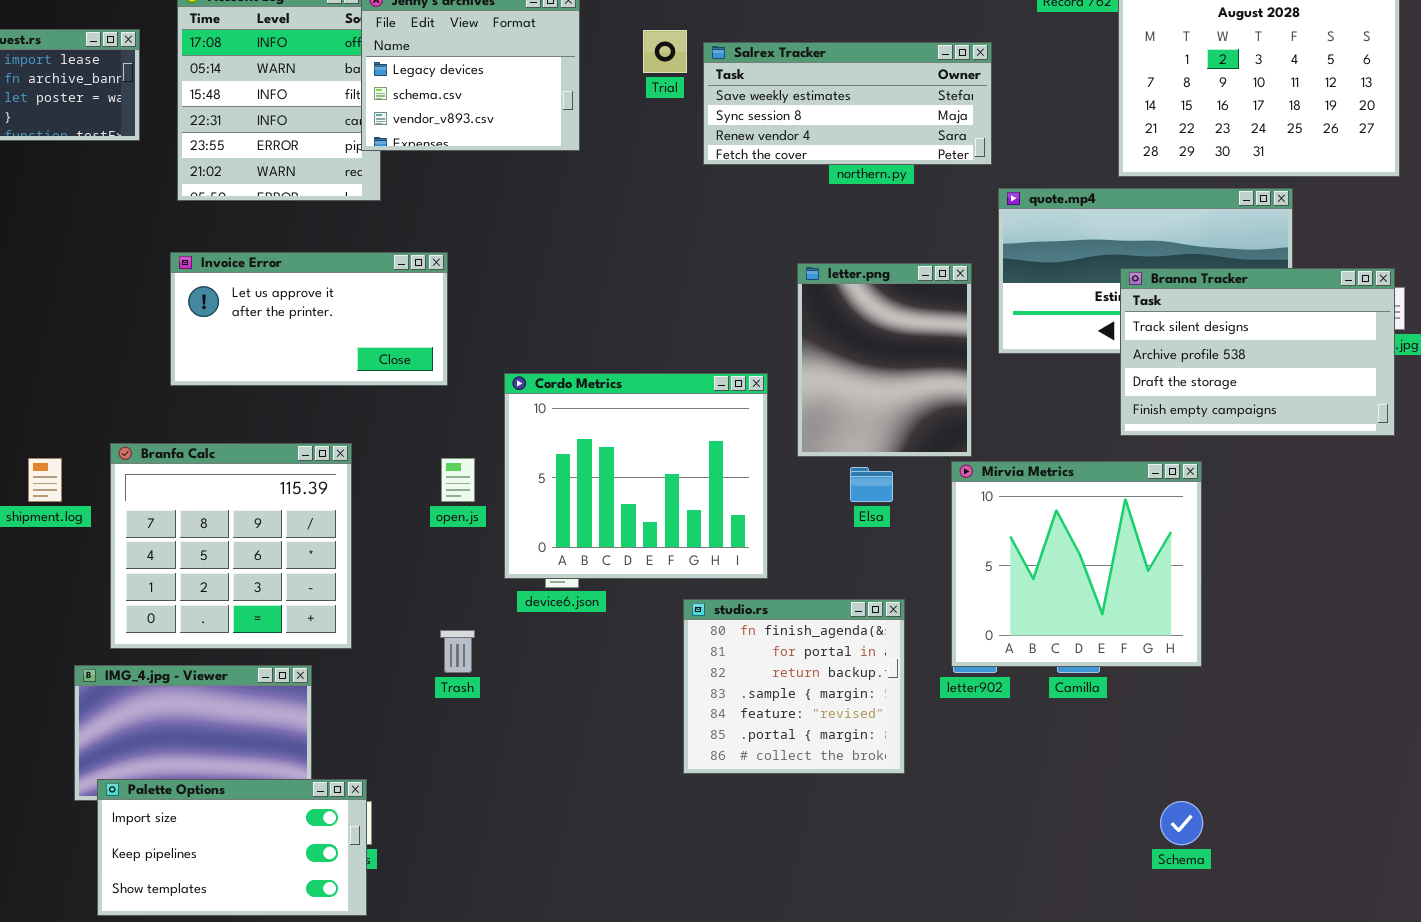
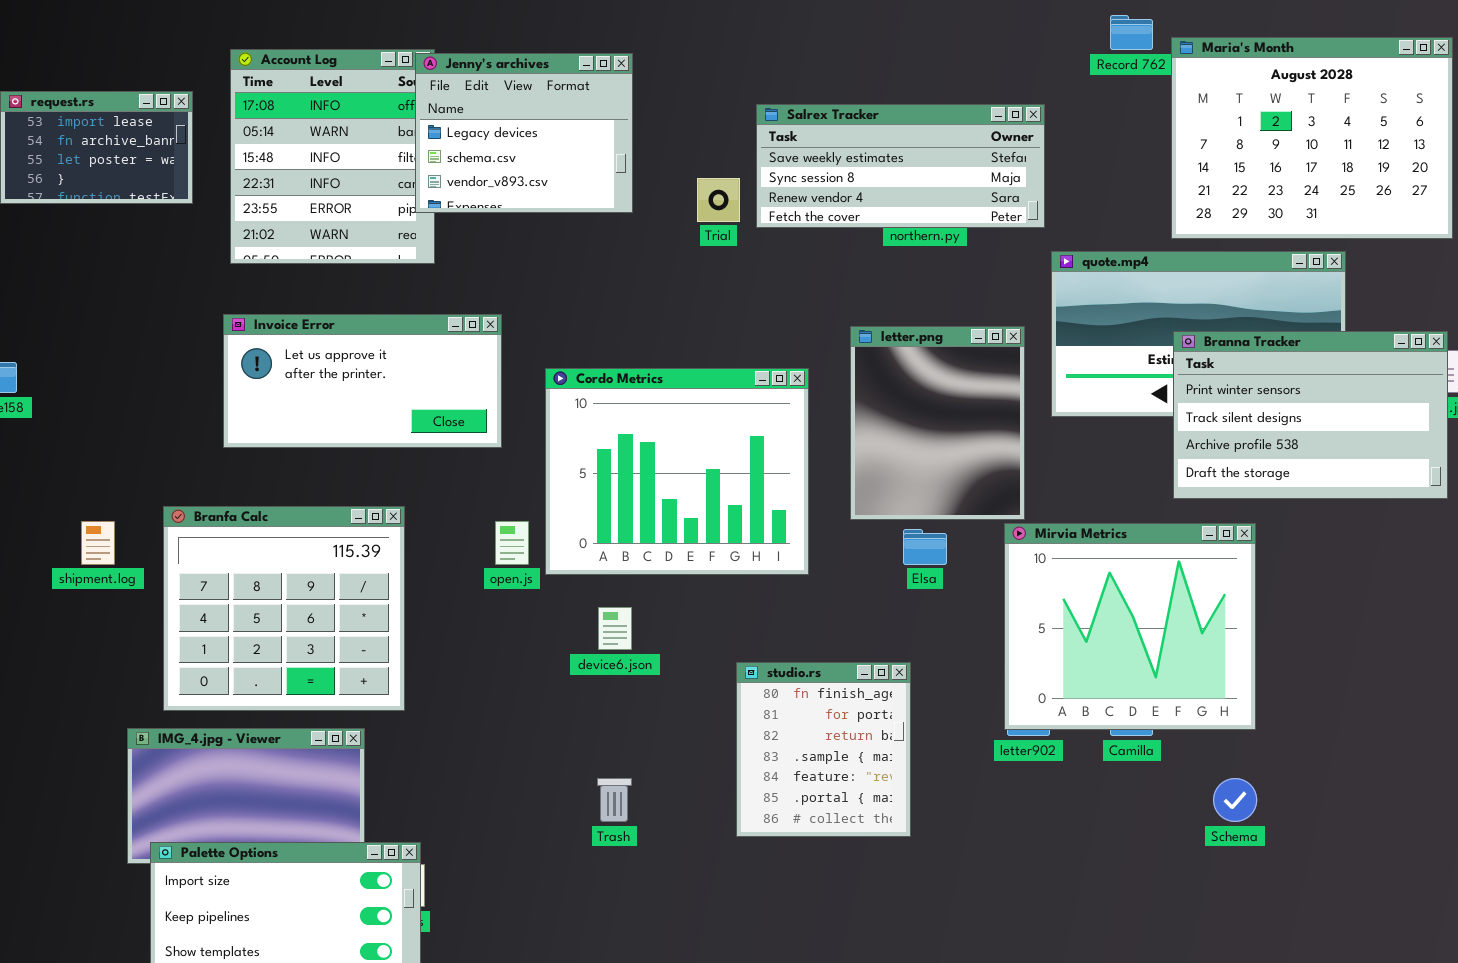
Trial: [643,30,687,73] -> [697,178,740,222], moved
Branna Tracker: [1120,268,1395,436] -> [1173,331,1448,499], scrolled up 1 row
Cordo Metrics: [504,373,768,579] -> [545,368,809,575], moved
studio.rs: [683,599,905,774] -> [736,662,911,837], resized
Trash: [440,630,475,673] -> [597,778,632,822], moved
Schema: [1160,801,1203,845] -> [1213,778,1257,822], moved

